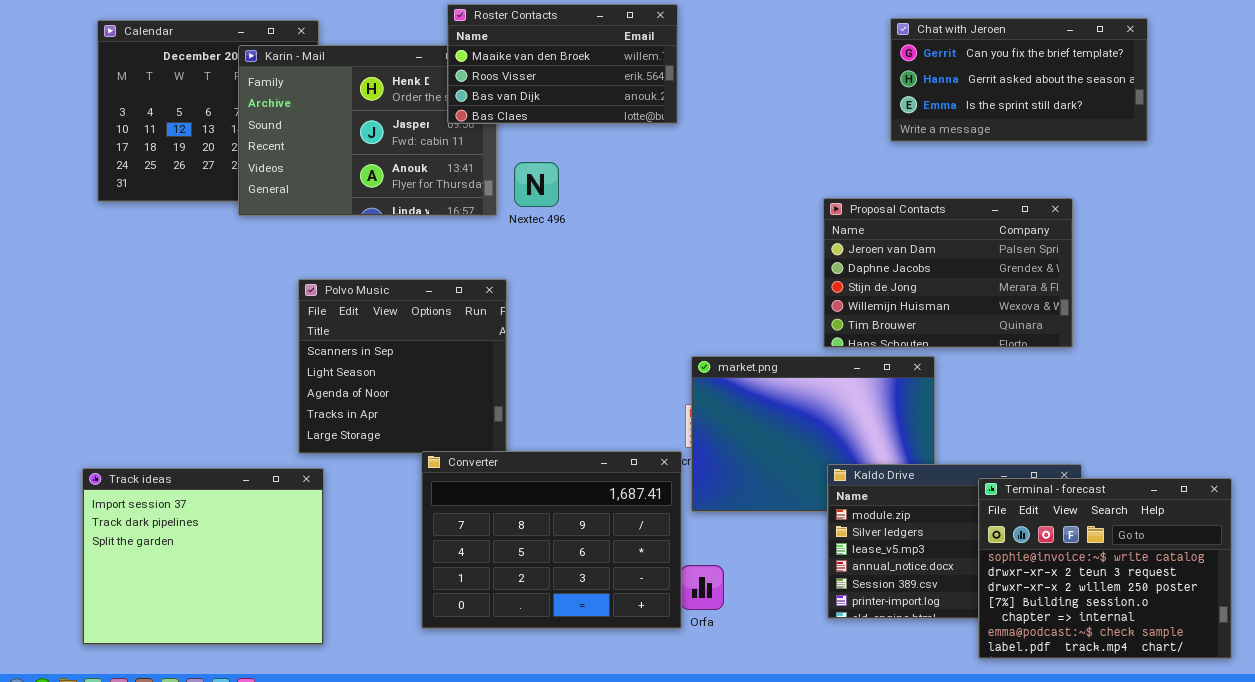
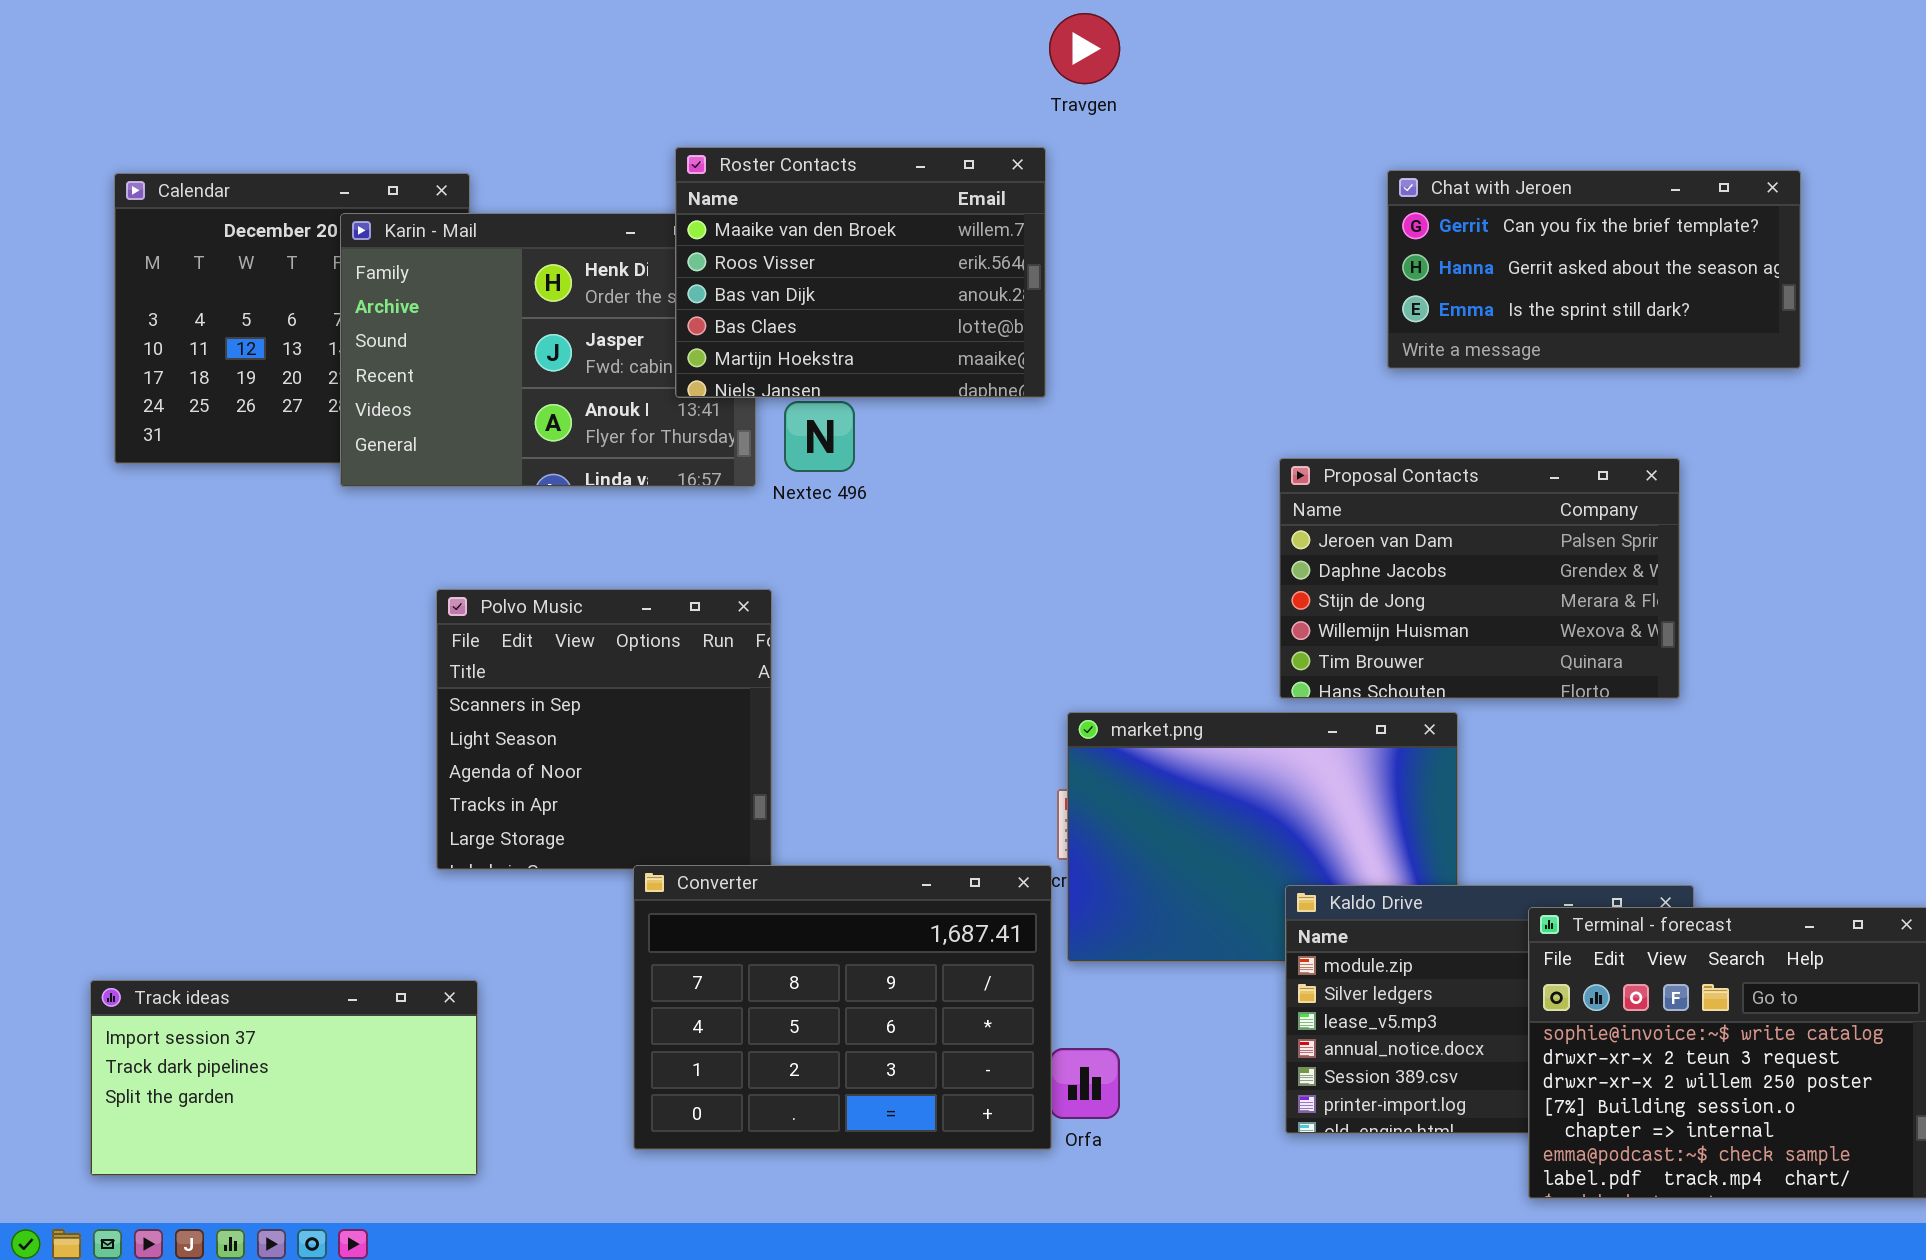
Roster Contacts: [447,4,678,124] -> [675,147,1046,398], resized
Track ideas: [82,468,324,645] -> [90,980,478,1176], resized

